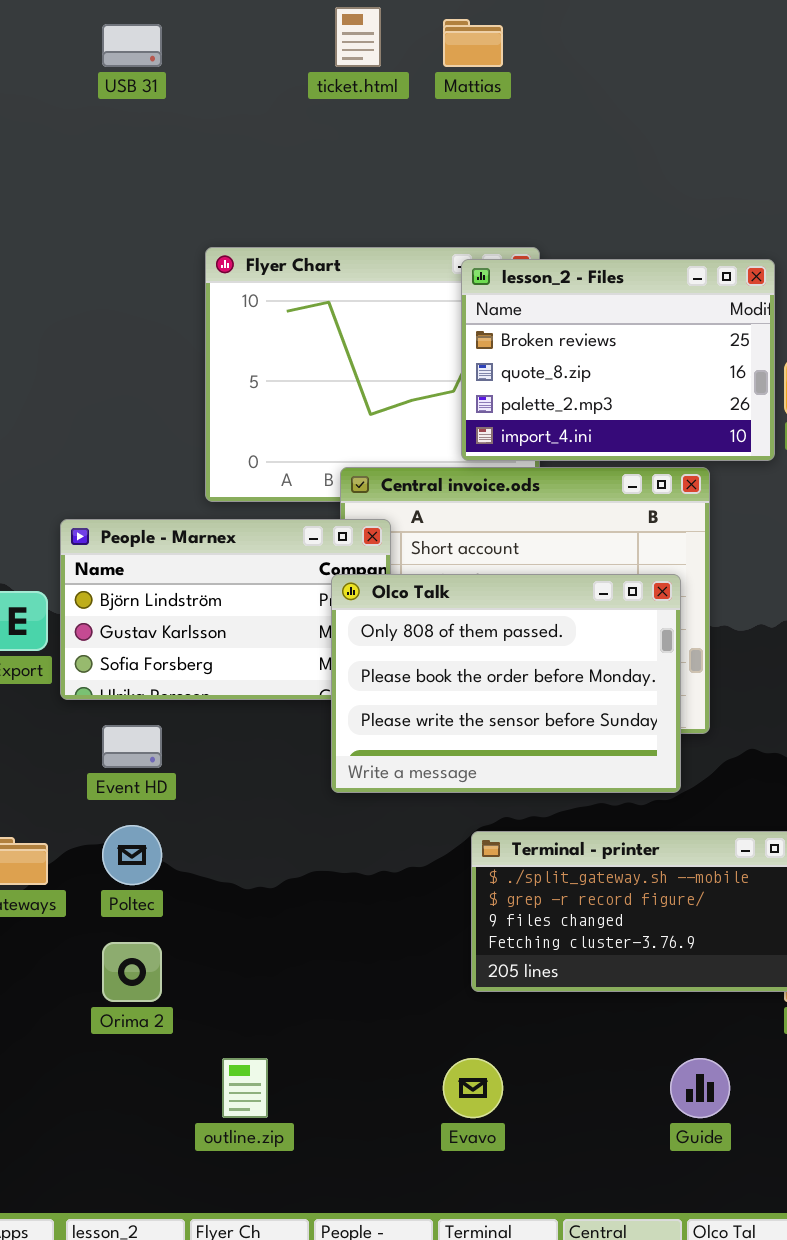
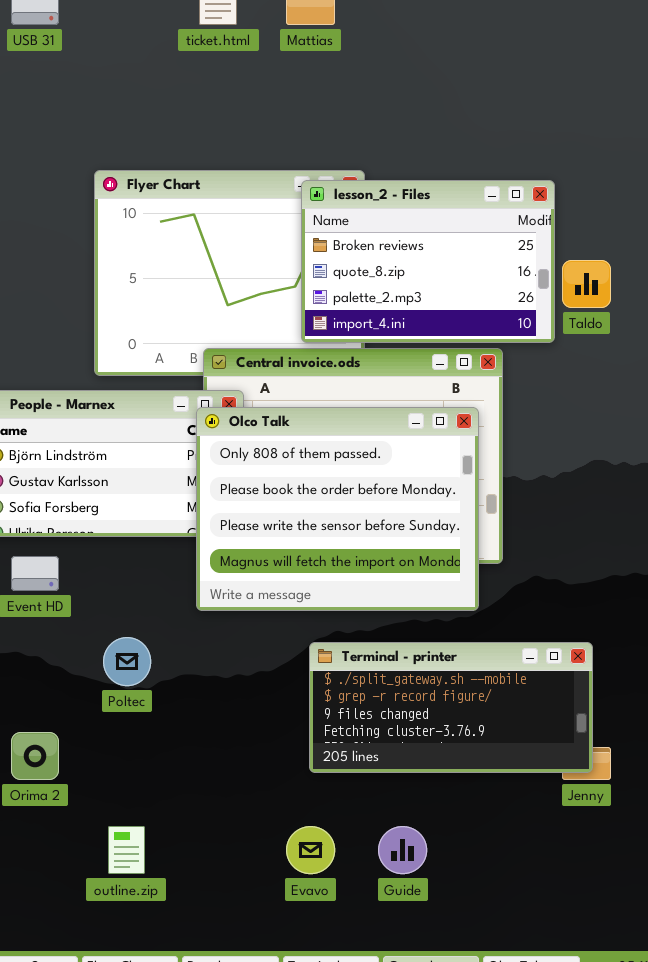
Olco Talk: [331,574,681,793] -> [196,407,479,611], resized
Poltec: [102,825,162,885] -> [103,637,151,686], moved
Guide: [670,1058,730,1118] -> [378,826,427,874], moved

